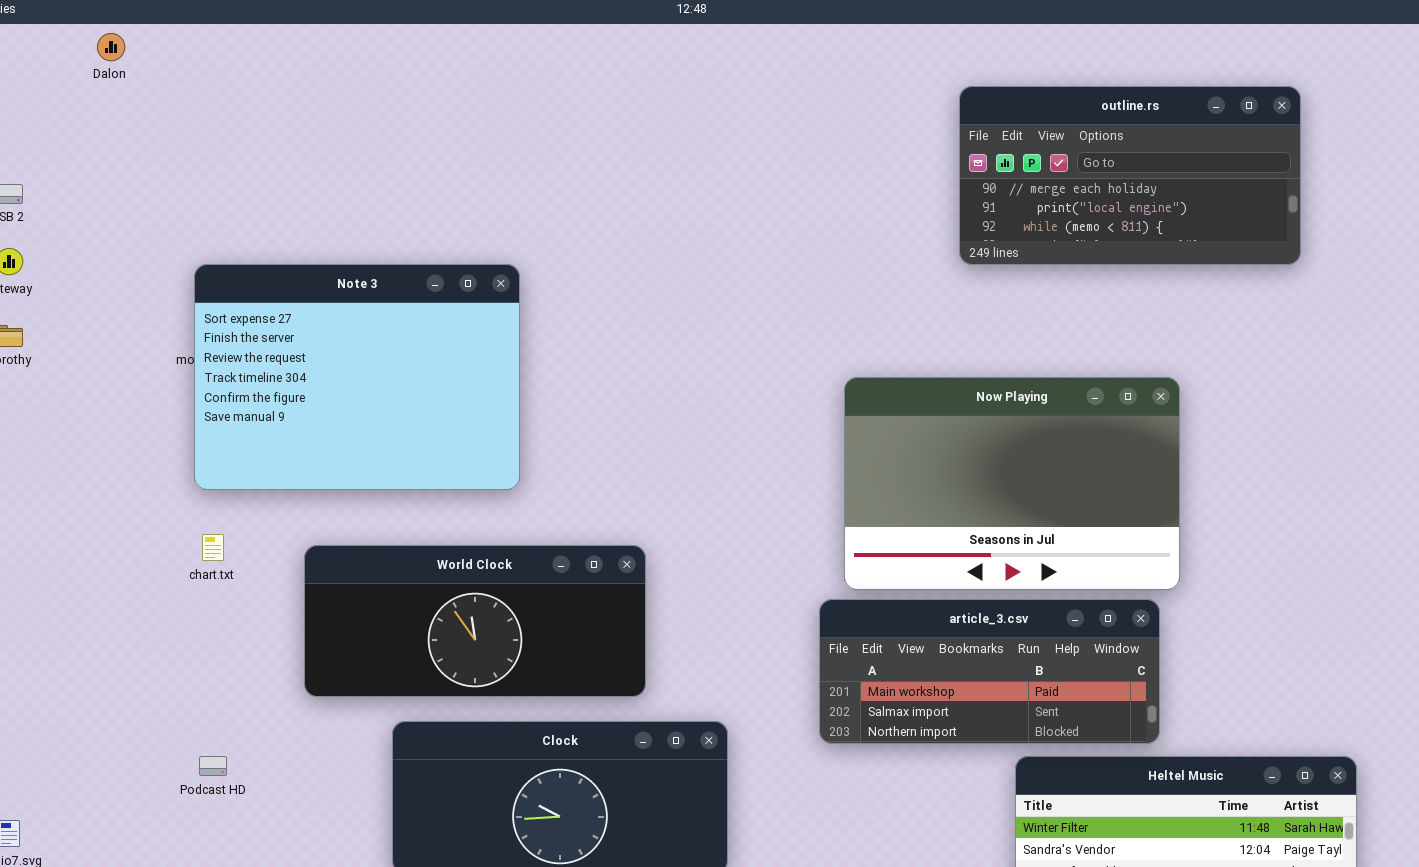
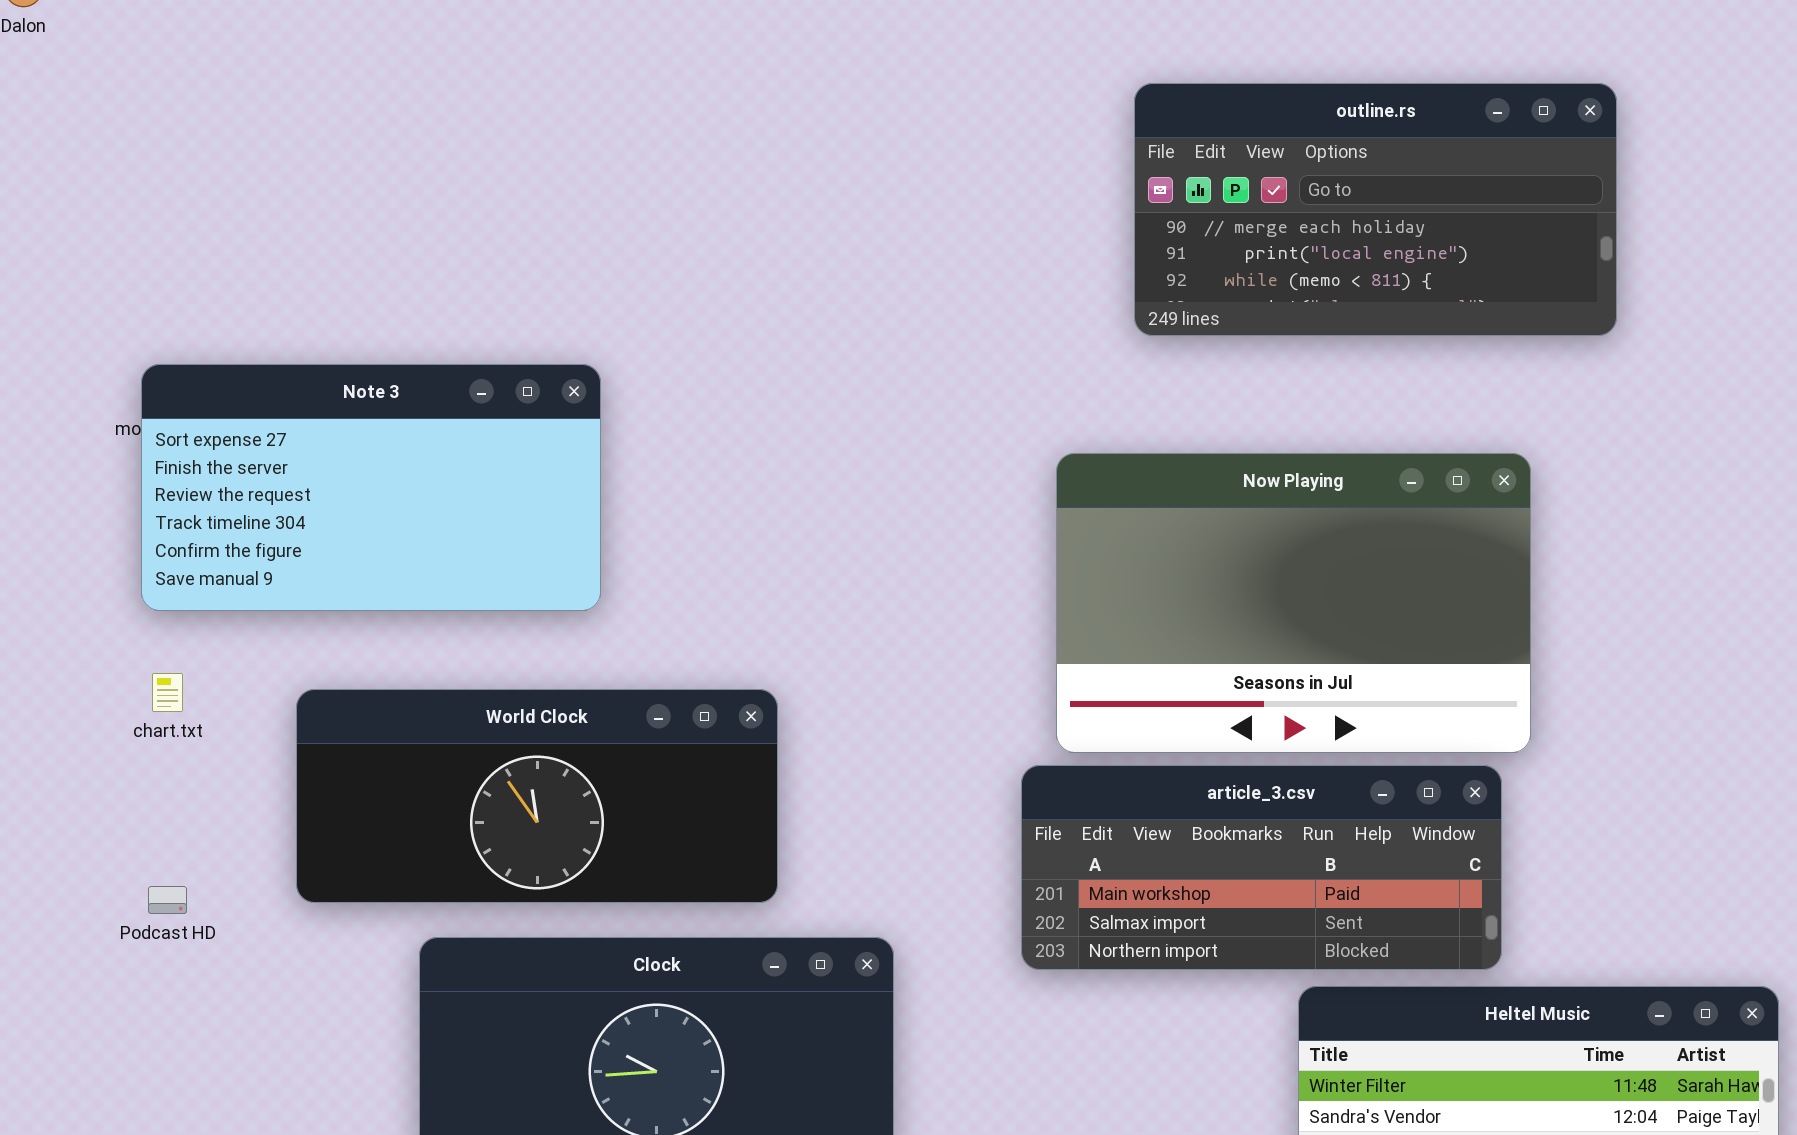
outline.rs: [959,86,1301,265] -> [1134,83,1617,336], moved
Note 3: [194,264,520,490] -> [141,364,601,611], resized
Podcast HD: [199,756,227,776] -> [148,886,187,914], moved

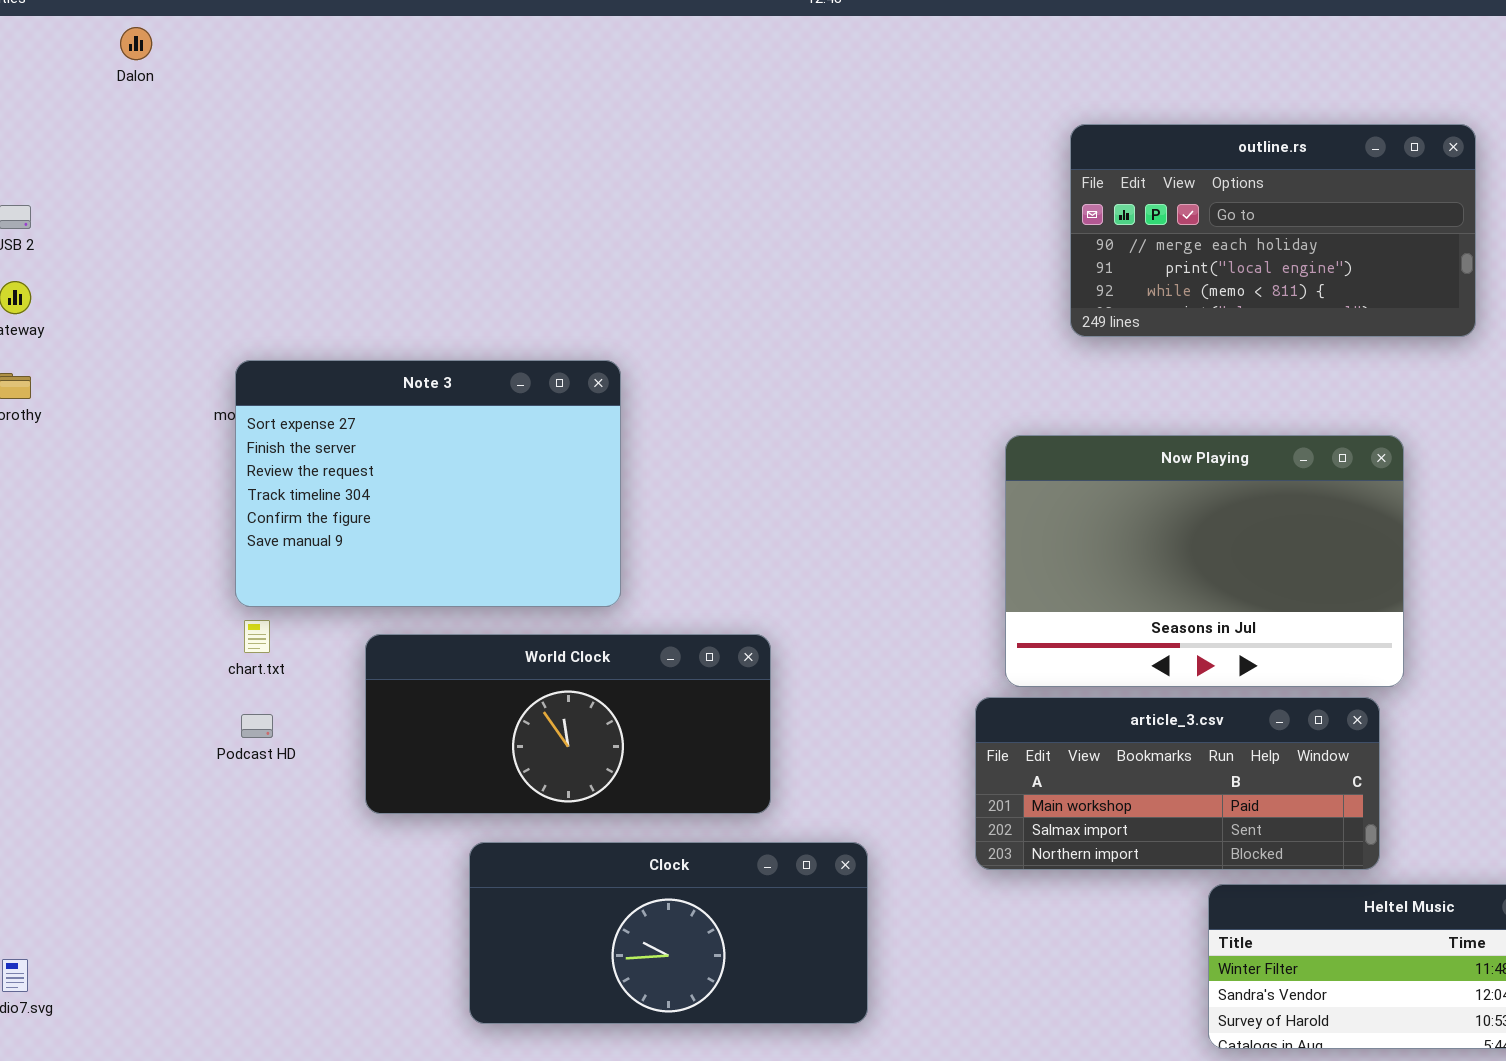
Note 3: [141,364,601,611] -> [235,360,621,607], resized
Podcast HD: [148,886,187,914] -> [241,714,273,738], moved

